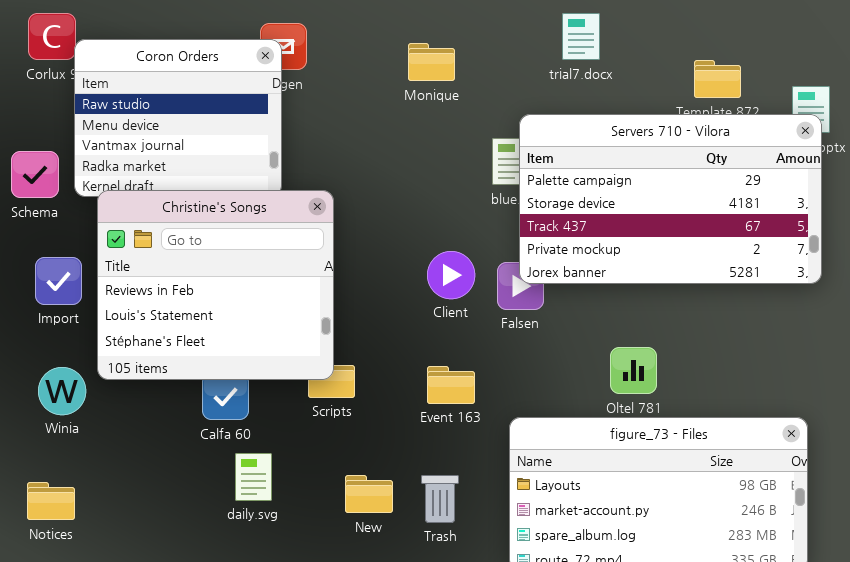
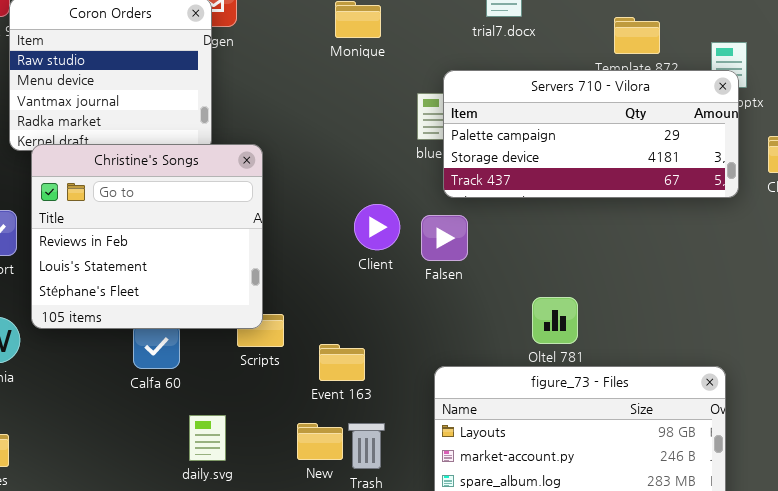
Servers 710 - Vilora: [519,114,822,284] -> [443,70,739,198], resized
Event 163: [427,366,475,404] -> [319,344,365,381], moved
daily.svg: [235,453,272,501] -> [189,415,226,461], moved
New: [345,475,393,513] -> [297,423,343,460], moved

